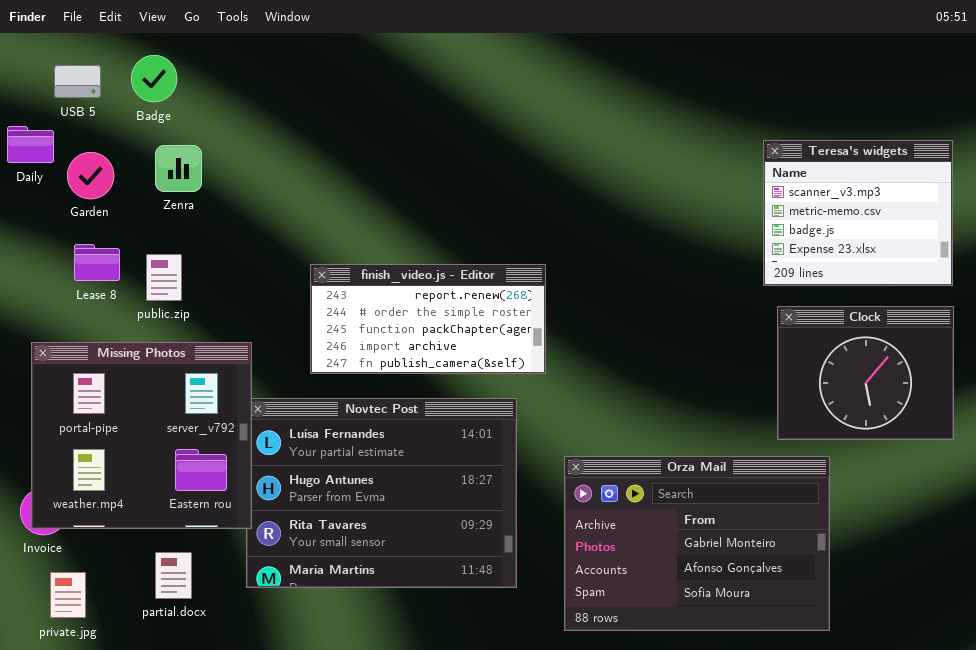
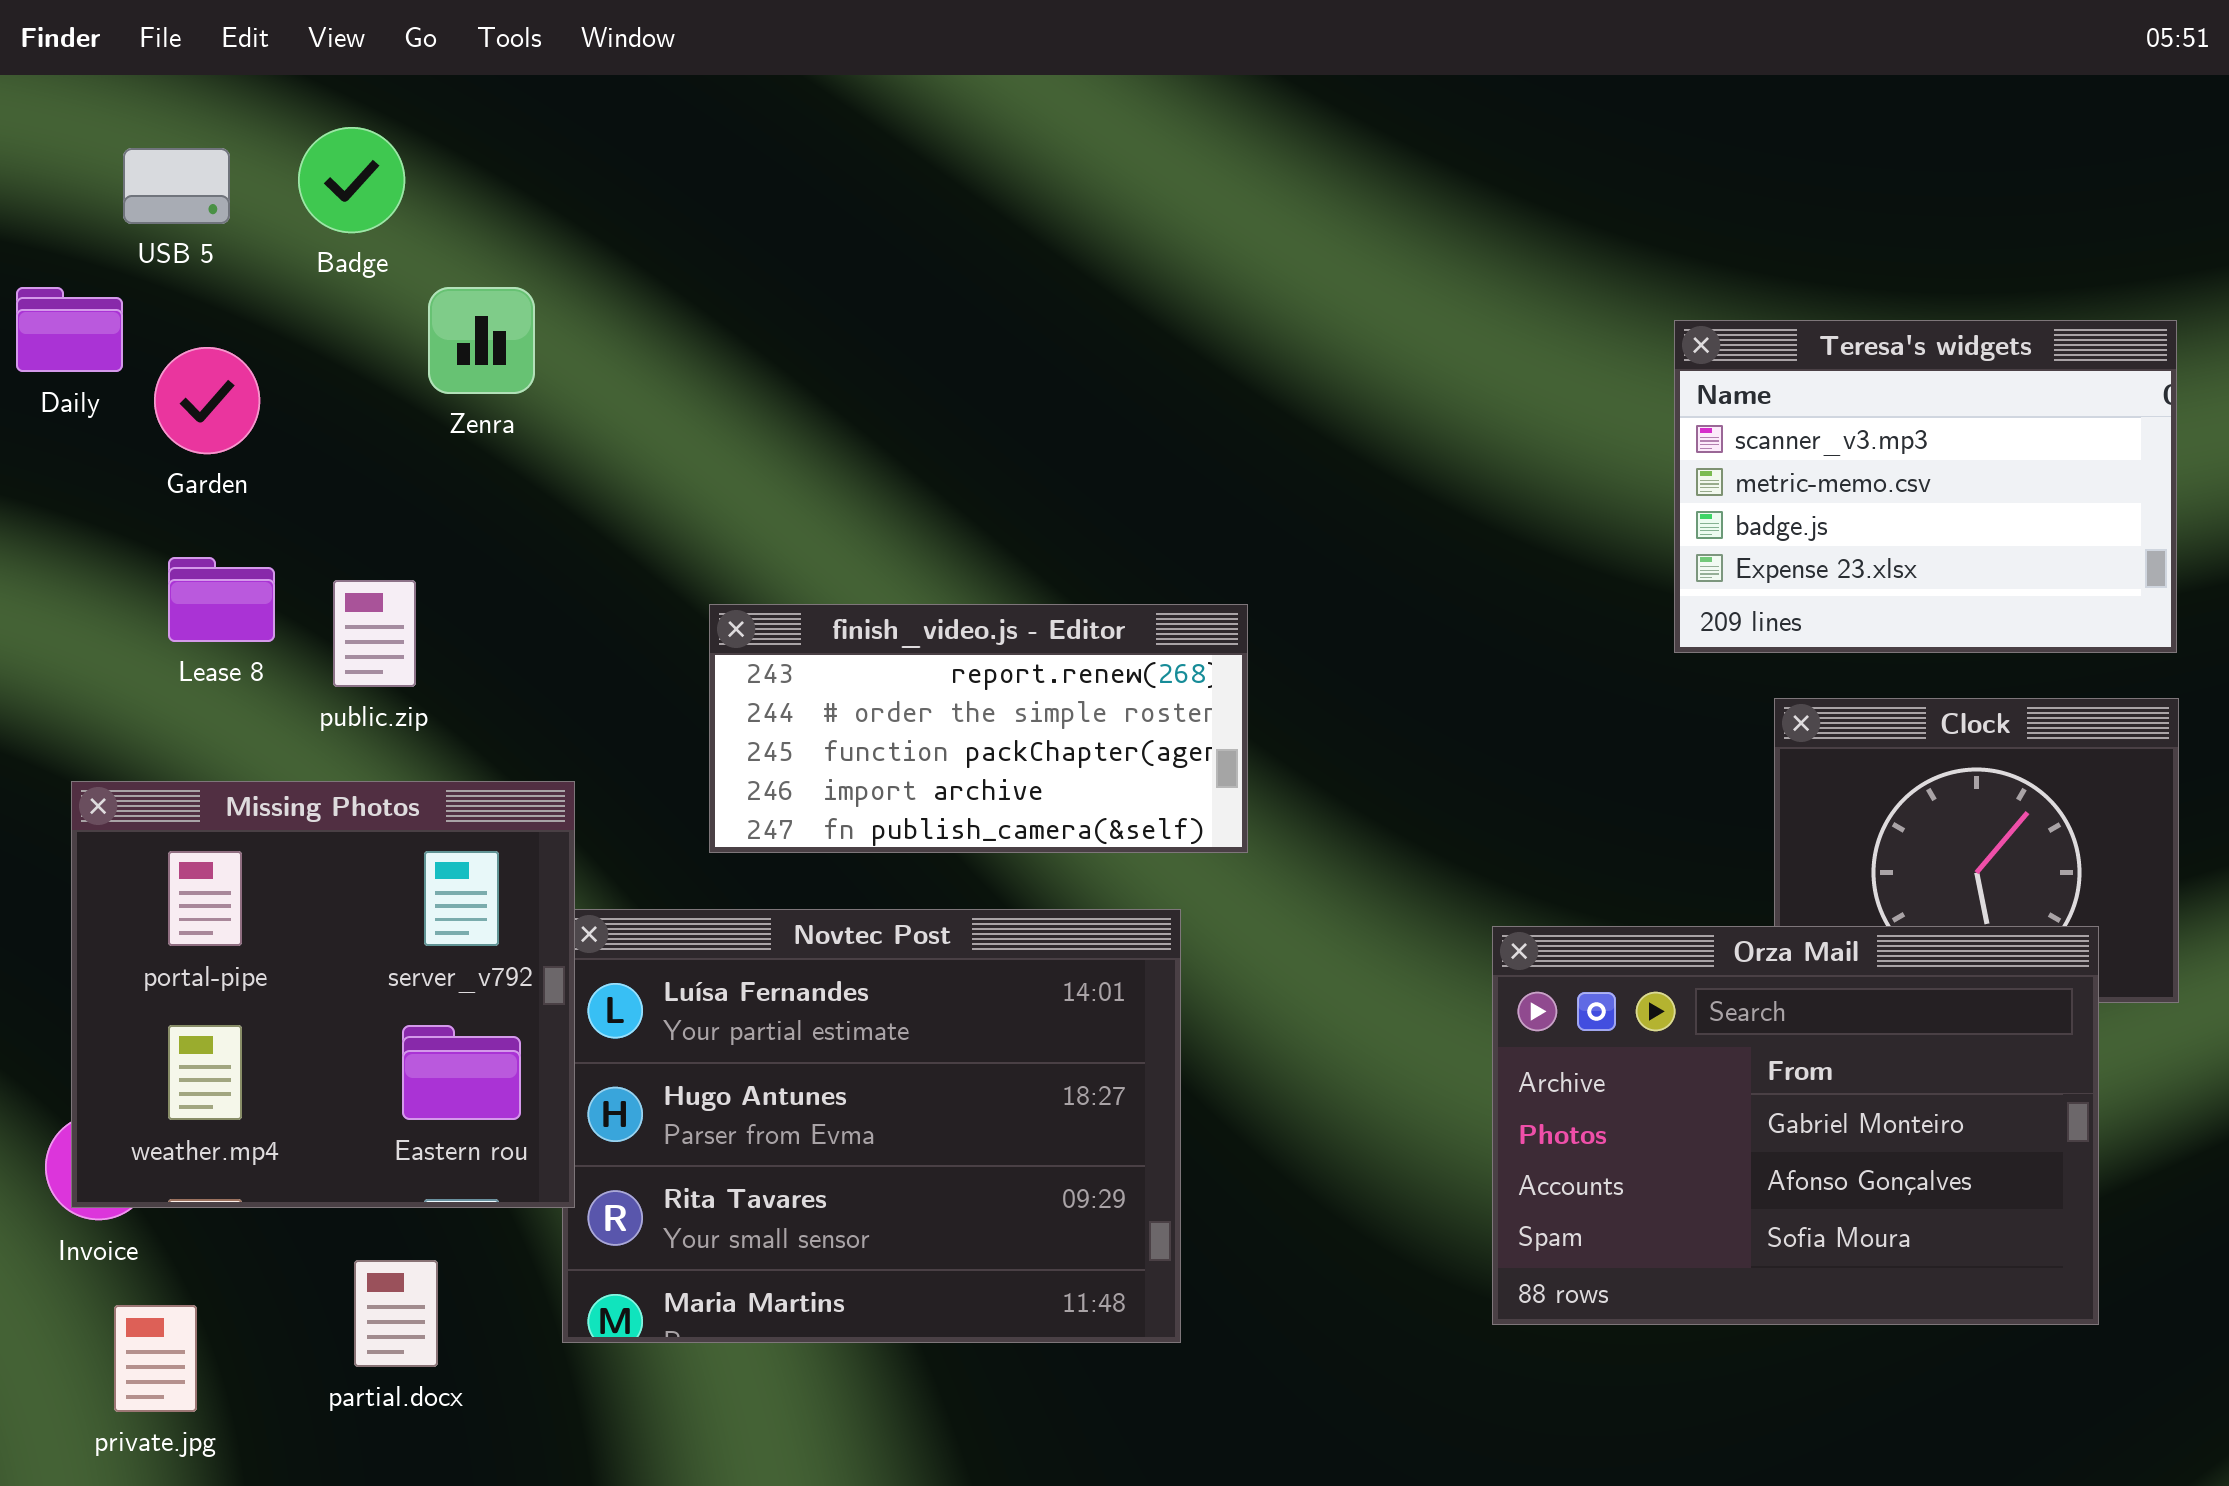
Teresa's widgets: [763,140,953,286] -> [1674,320,2177,653], resized
Zenra: [155,145,202,192] -> [428,287,535,394], moved
Orza Mail: [564,456,830,631] -> [1492,926,2099,1325], moved

